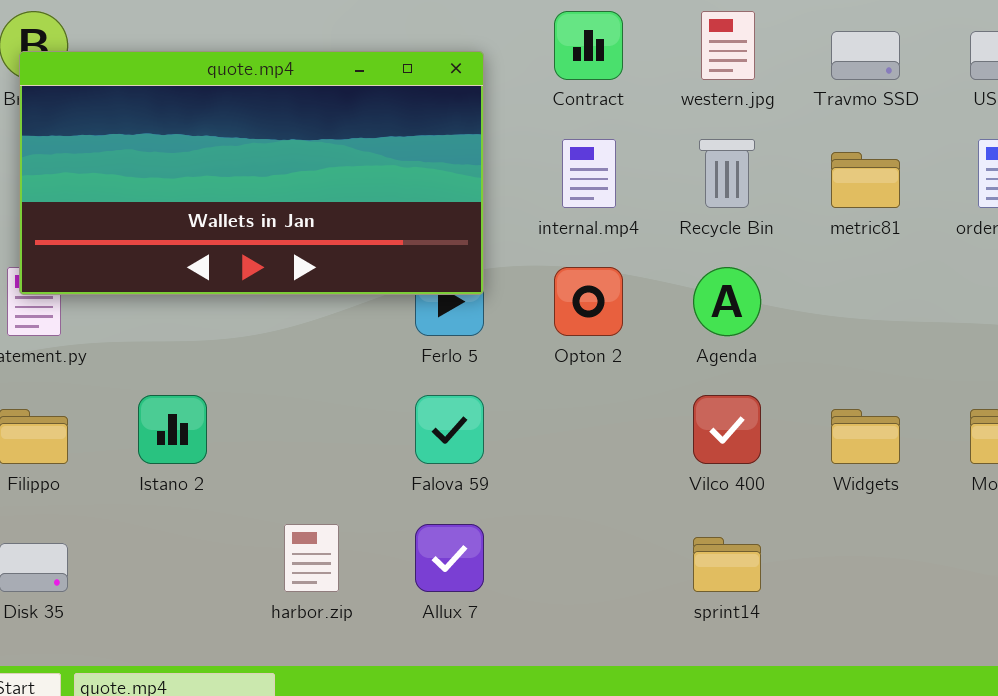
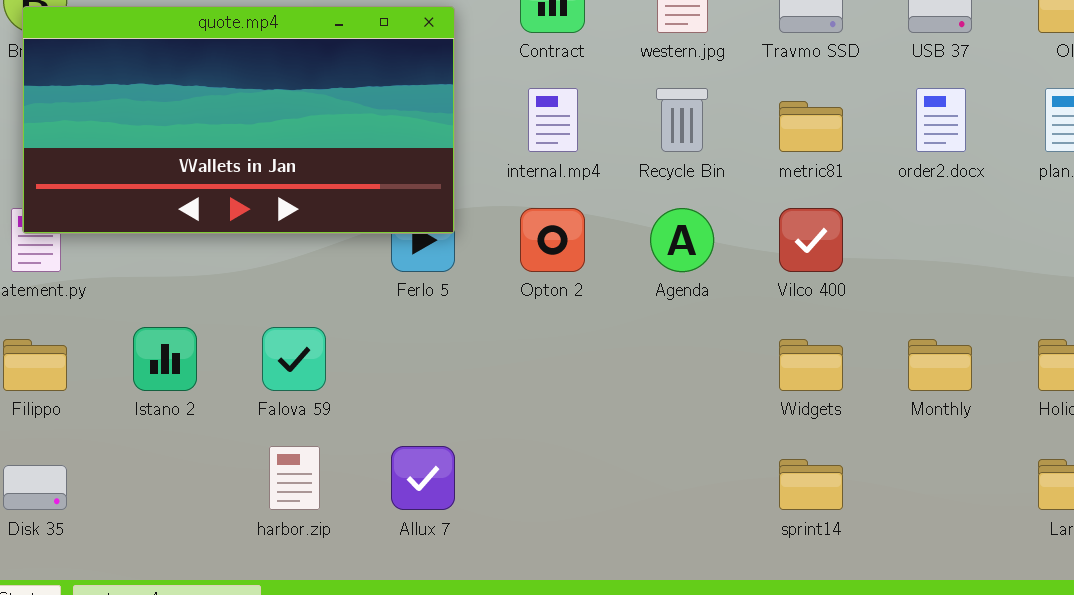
Falova 59: [415,395,484,464] -> [262,327,326,391], moved
Vilco 400: [693,395,761,464] -> [779,208,843,272], moved
sprint14: [693,537,761,592] -> [779,459,843,510], moved

